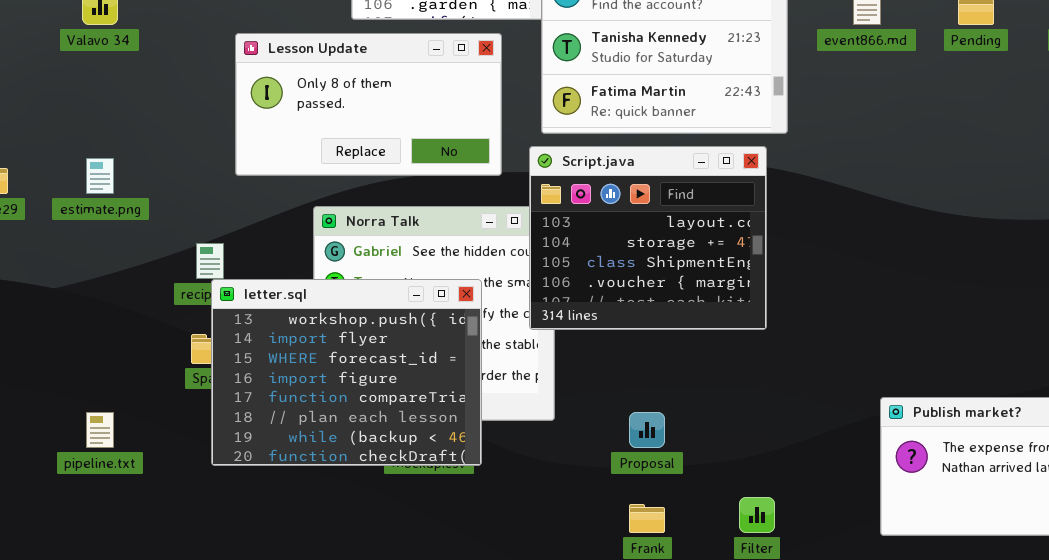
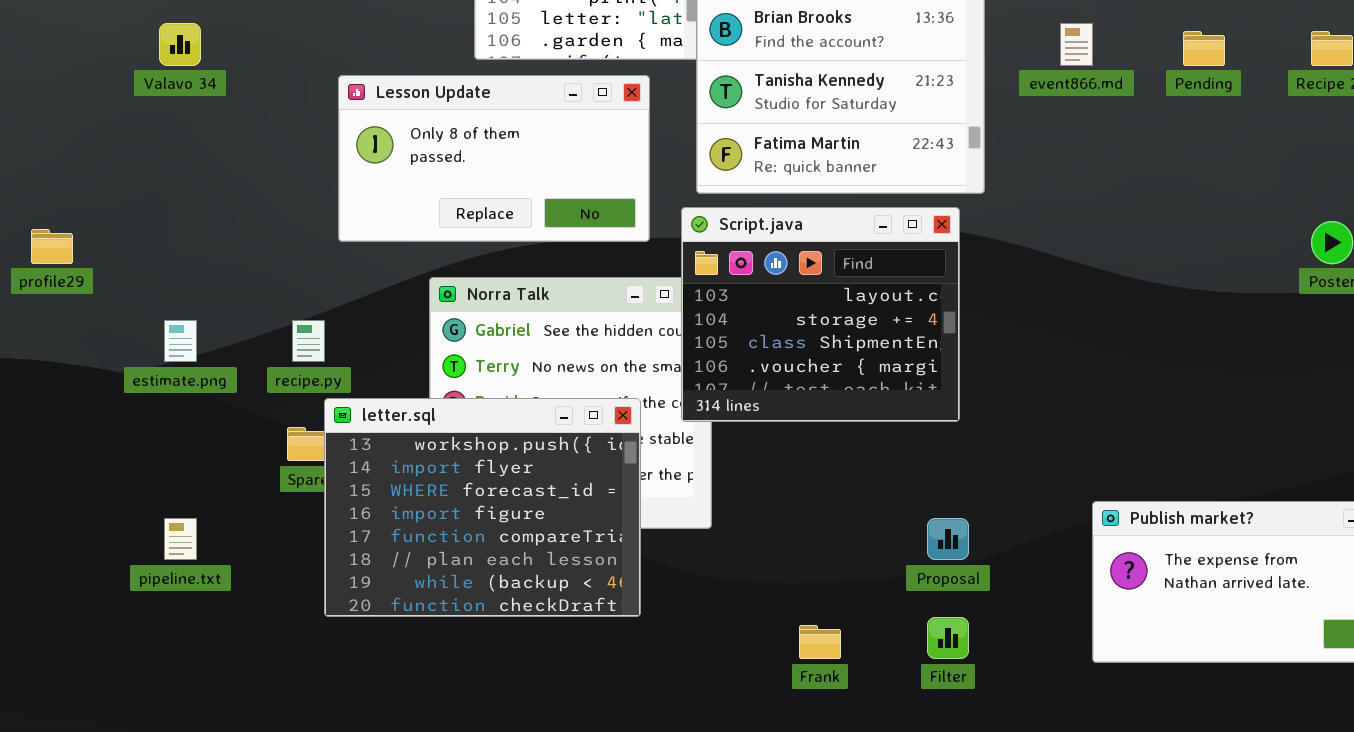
estimate.png: [86,158,114,194] -> [164,320,197,362], moved
letter.sql: [211,279,482,466] -> [324,398,641,617], moved
Proposal: [629,412,665,448] -> [927,518,969,560], moved

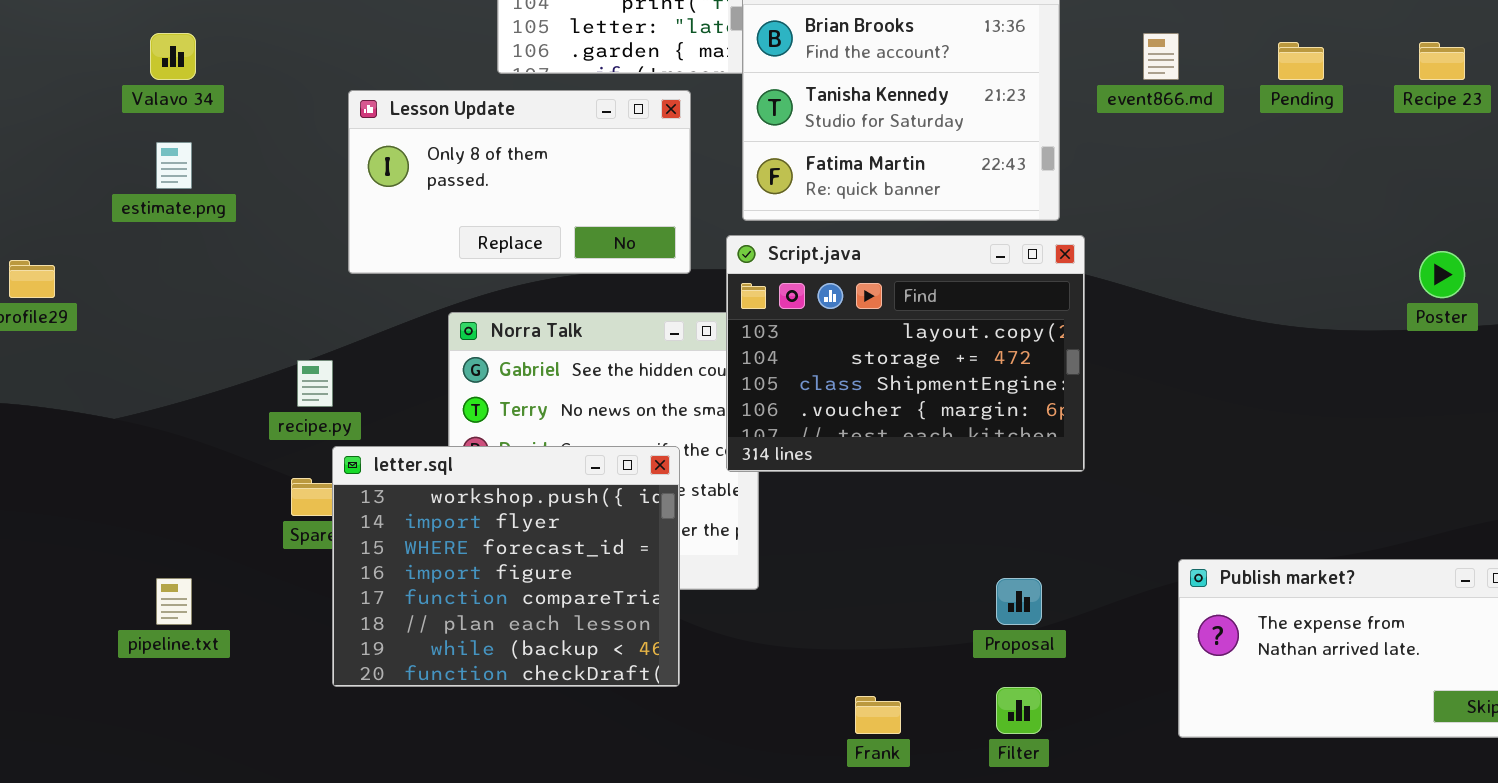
Script.java: [681,207,960,422] -> [726,235,1085,472], resized
estimate.png: [164,320,197,362] -> [156,142,192,189], moved

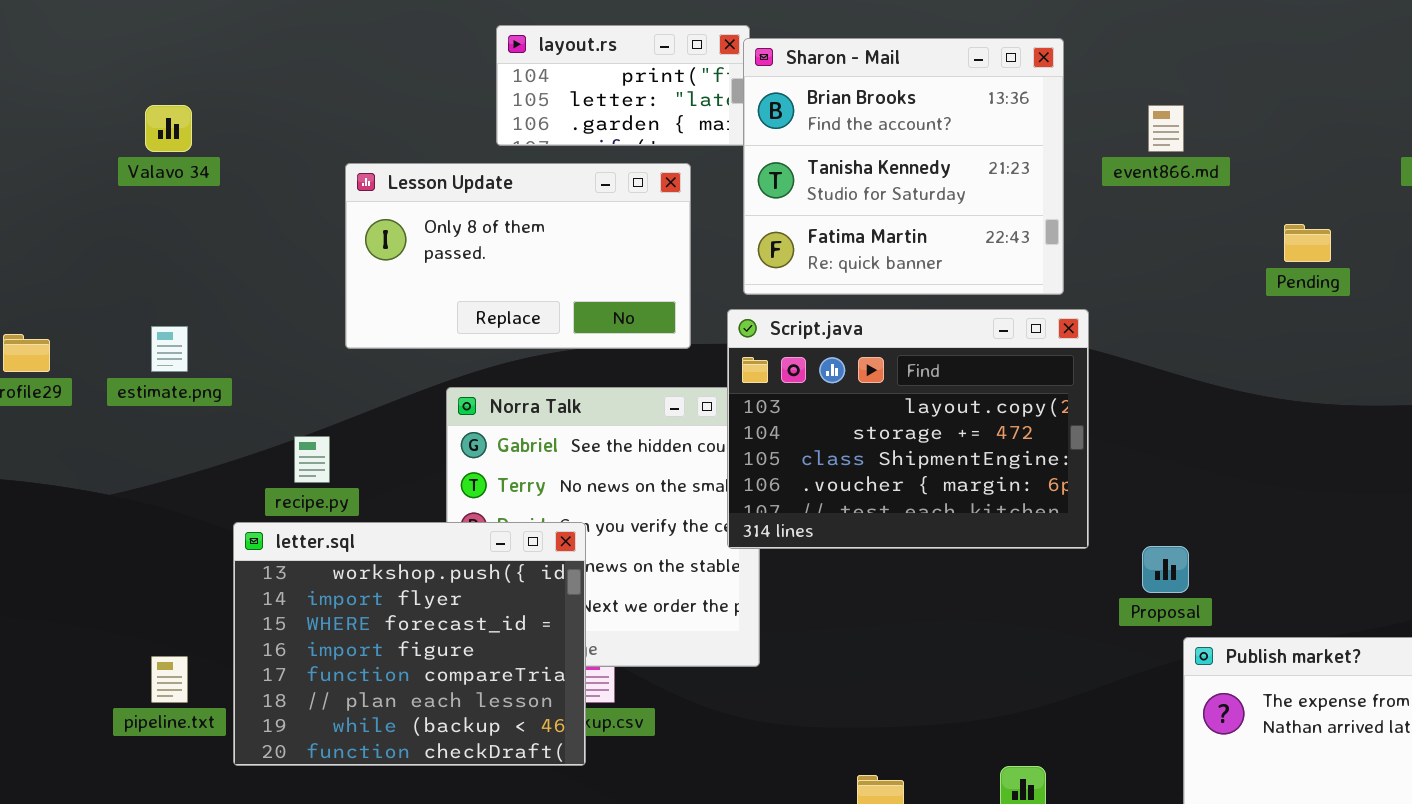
Pending: [1278,42,1324,80] -> [1284,224,1331,262], moved
estimate.png: [156,142,192,189] -> [151,326,188,372], moved
letter.sql: [332,446,680,687] -> [233,522,586,766], moved
Proposal: [996,578,1042,625] -> [1142,546,1189,593], moved

